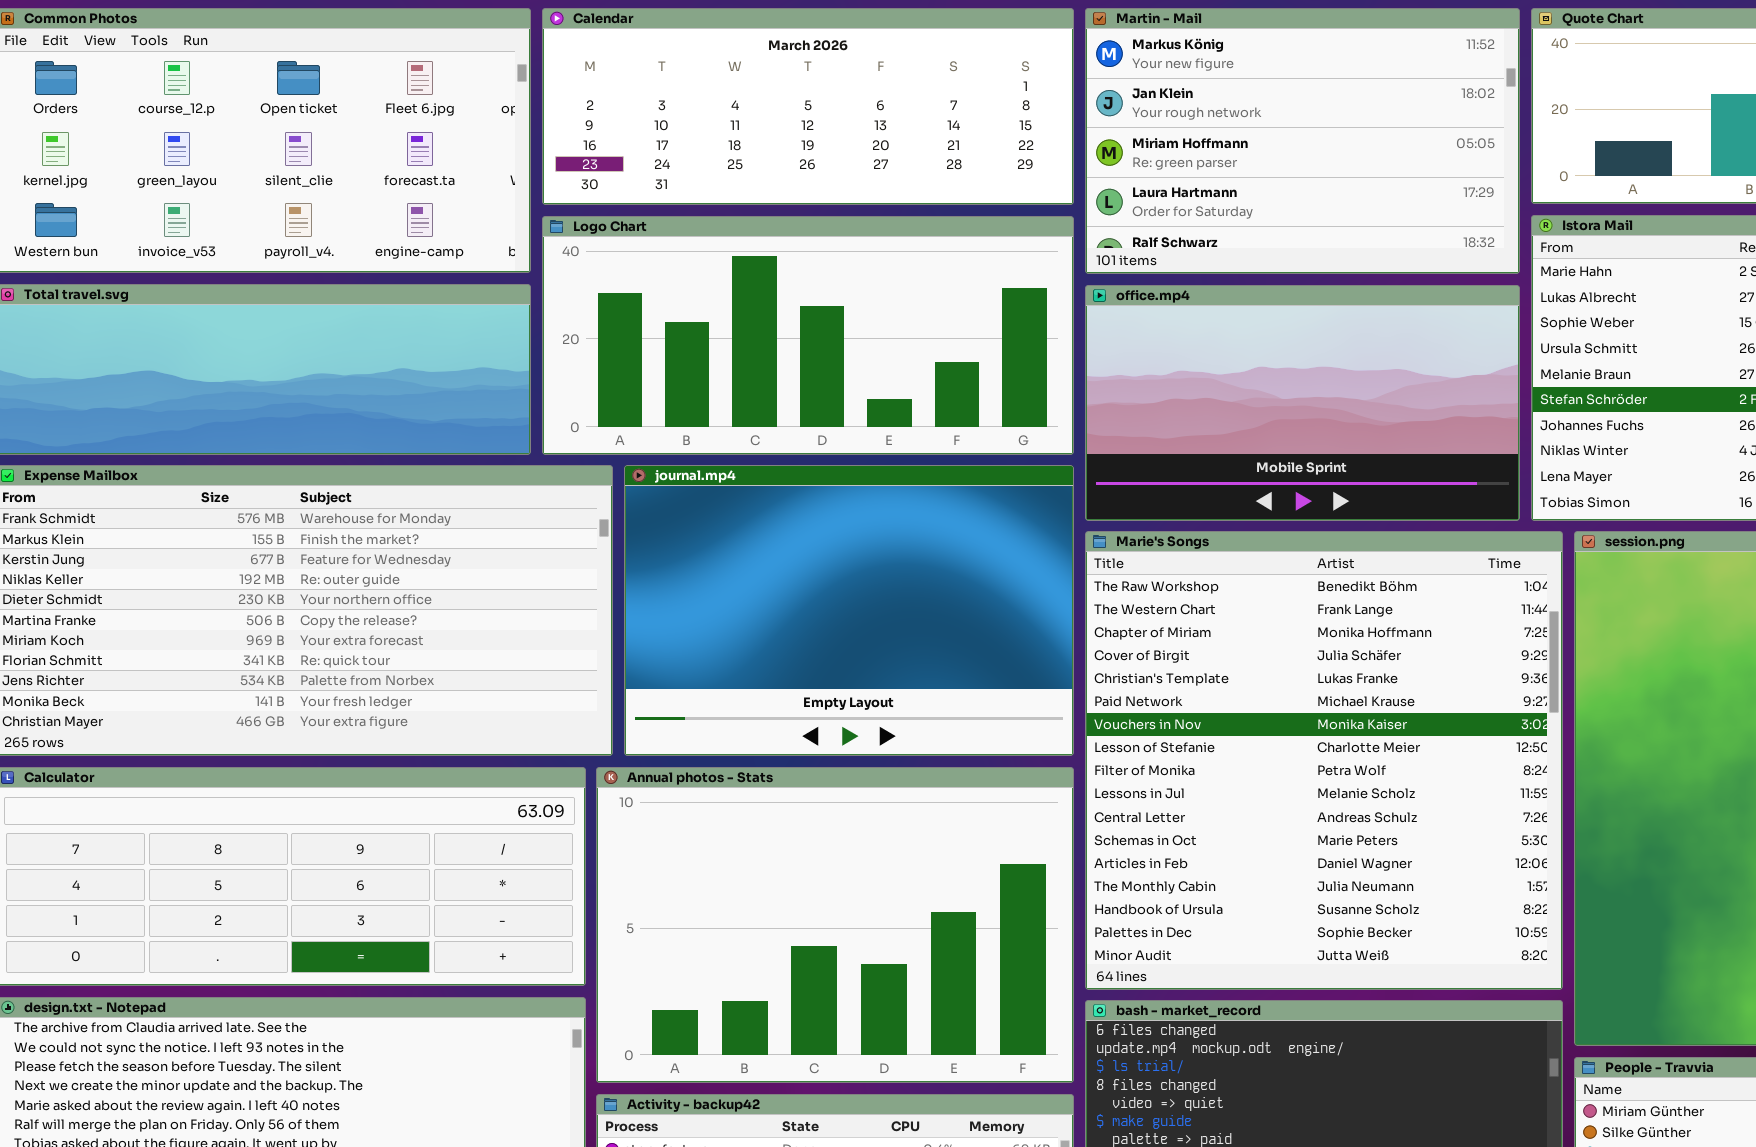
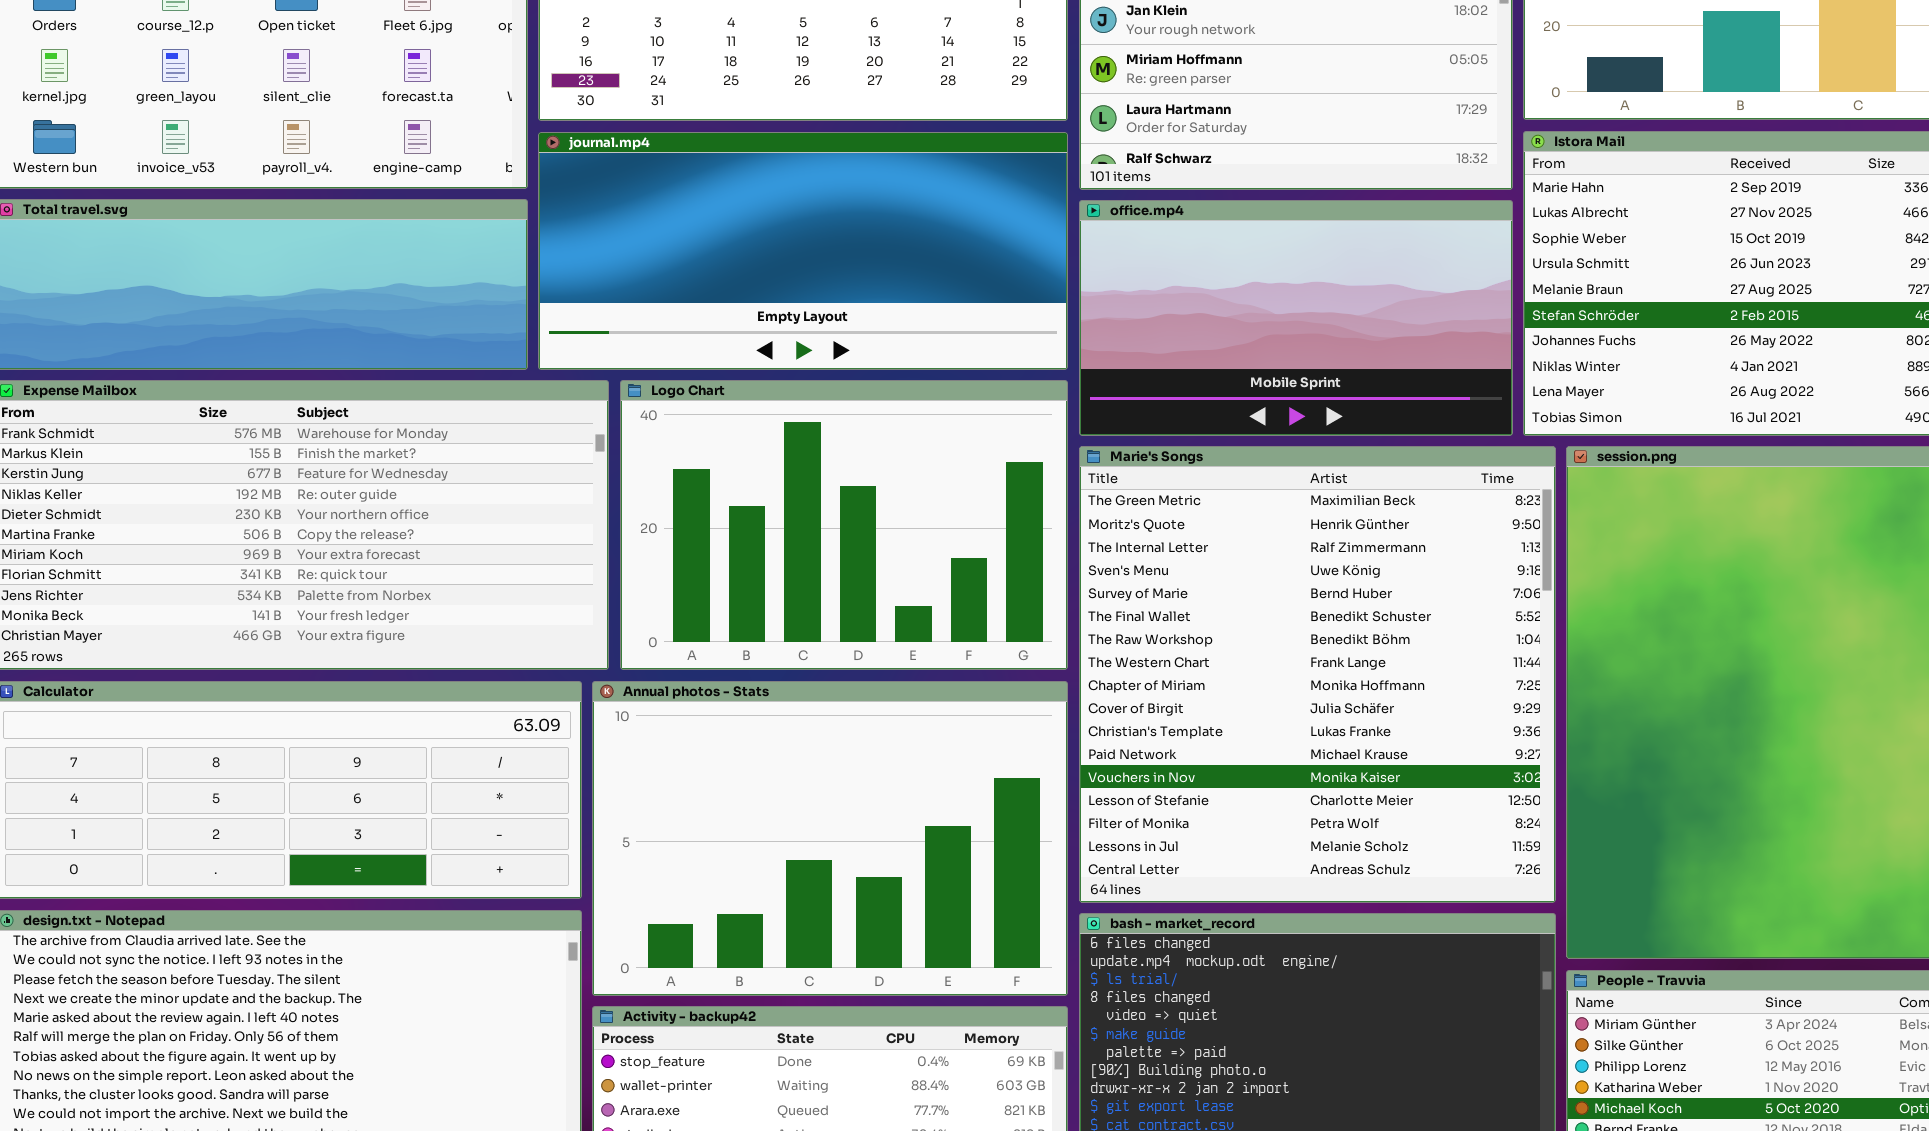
Logo Chart: [542,216,1074,455] -> [620,380,1068,670], moved, resized
journal.mp4: [624,465,1074,756] -> [538,132,1068,370], moved, resized
Marie's Songs: [1085,531,1563,990] -> [1079,446,1556,903], scrolled up 6 rows

